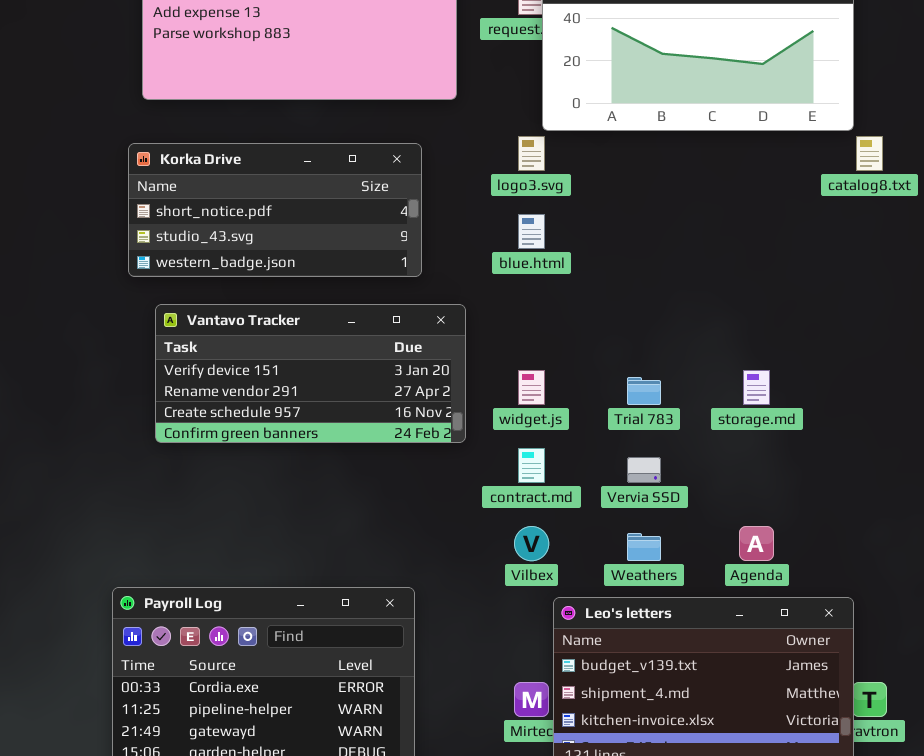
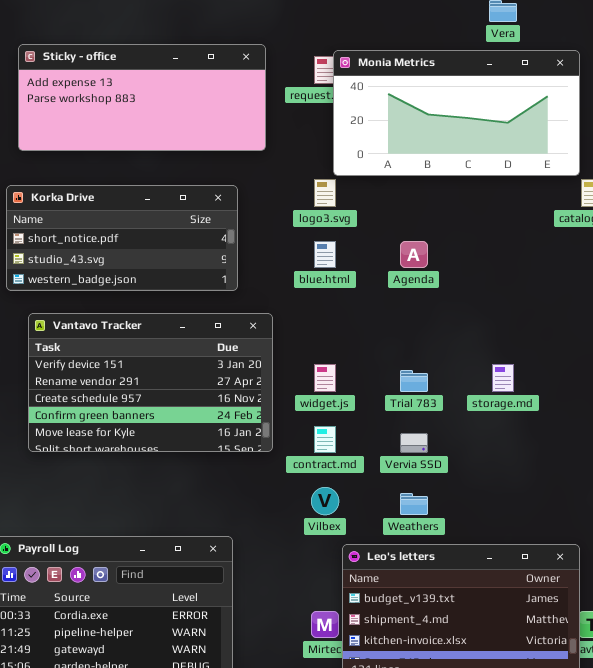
Vantavo Tracker: [155,304,466,443] -> [28,313,273,452], resized
Agenda: [739,526,774,561] -> [400,241,428,268], moved

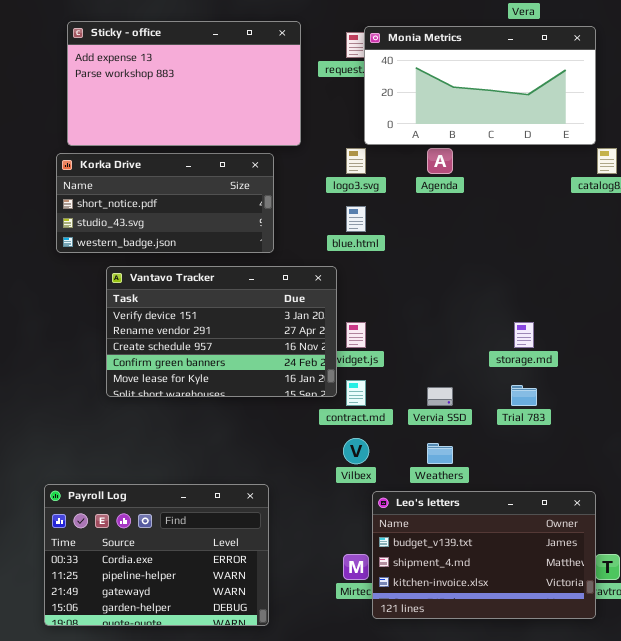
Sticky - office: [18,44,266,151] -> [67,21,301,146], resized
Agenda: [400,241,428,268] -> [427,148,453,174], moved
Vantavo Tracker: [28,313,273,452] -> [106,266,337,397], moved
Trial 783: [400,370,428,392] -> [511,385,537,406], moved

